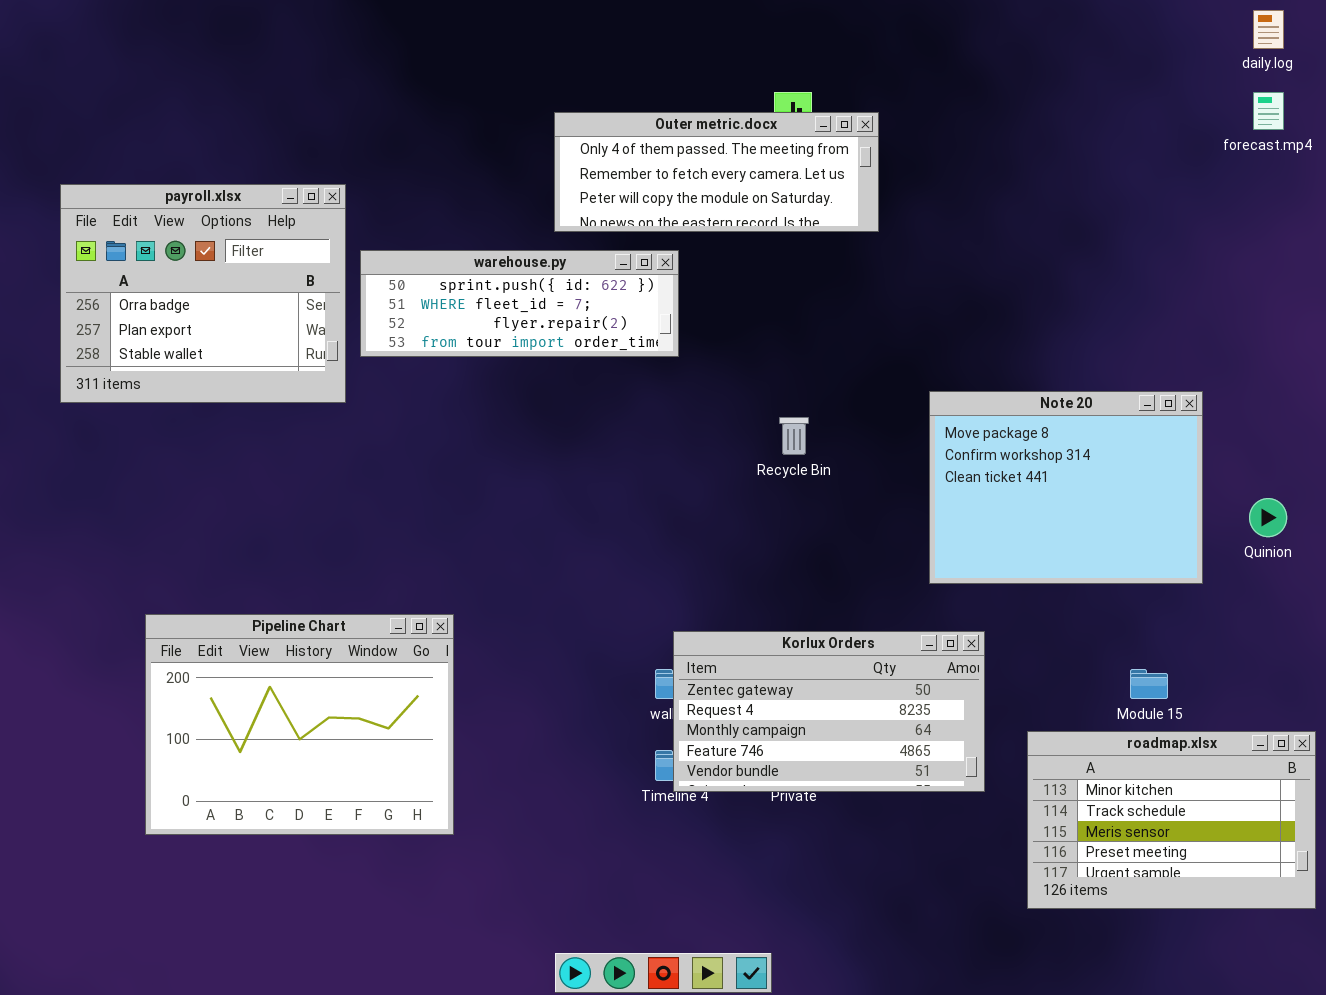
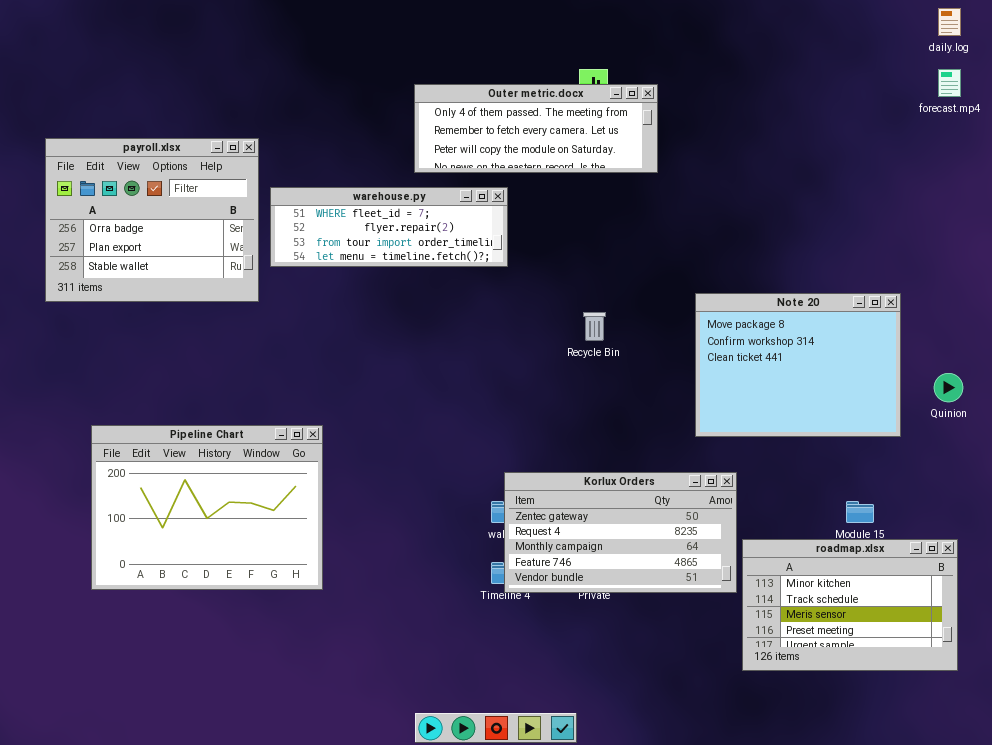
warehouse.py: [360,250,679,357] -> [270,187,508,267], scrolled down 1 row
Pipeline Chart: [145,614,454,835] -> [91,425,323,590], moved
roadmap.xlsx: [1027,731,1316,909] -> [742,539,958,671], moved

